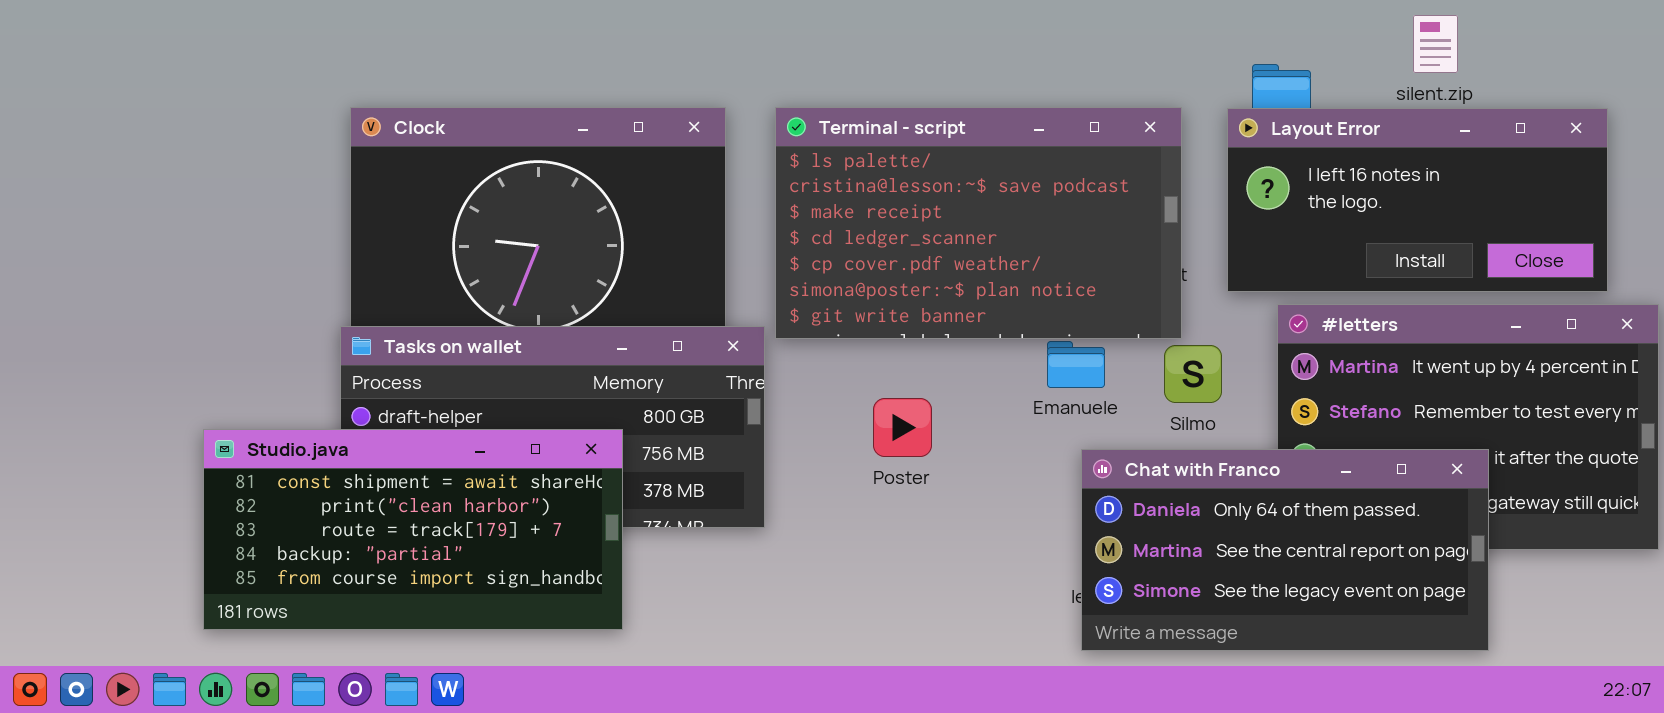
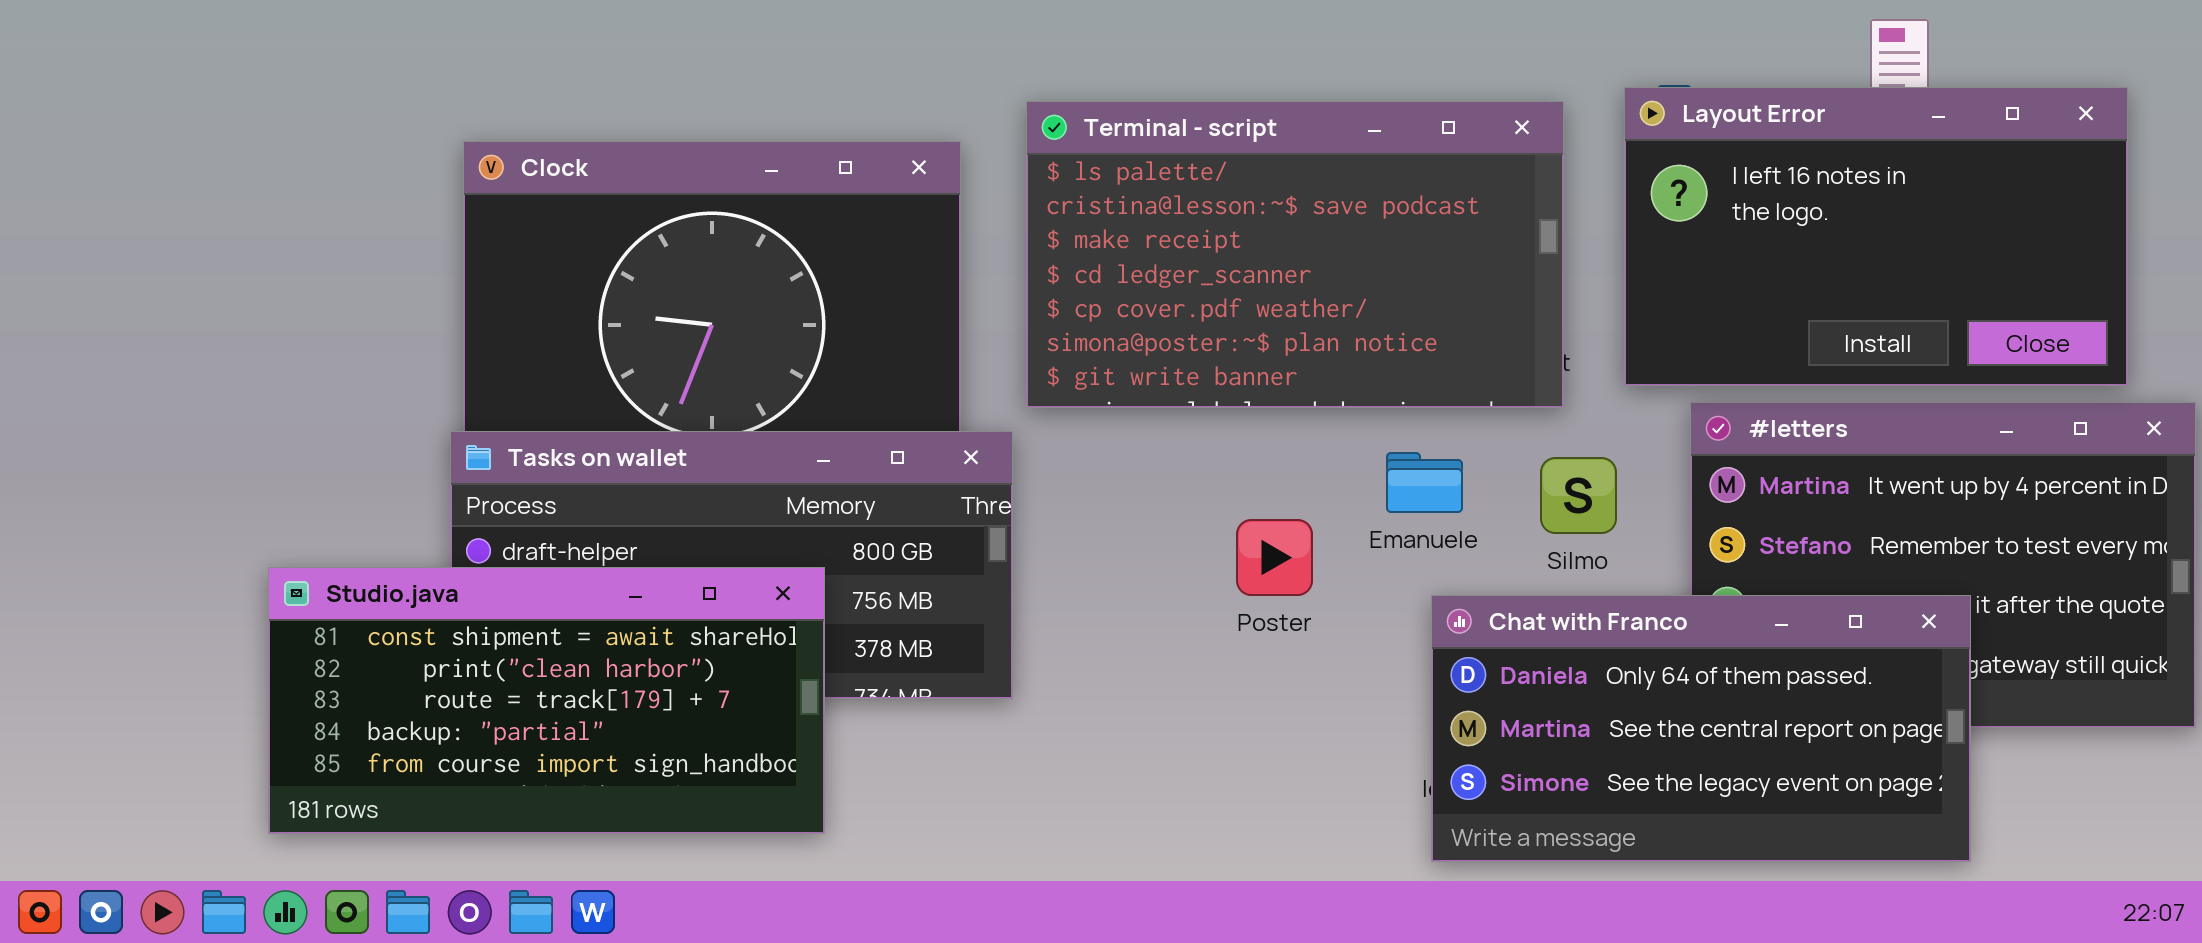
Terminal - script: [775,107,1182,339] -> [1026,101,1564,408], moved
Layout Error: [1227,108,1608,292] -> [1624,87,2128,386], resized
Poster: [873,398,932,457] -> [1236,519,1313,596], moved

